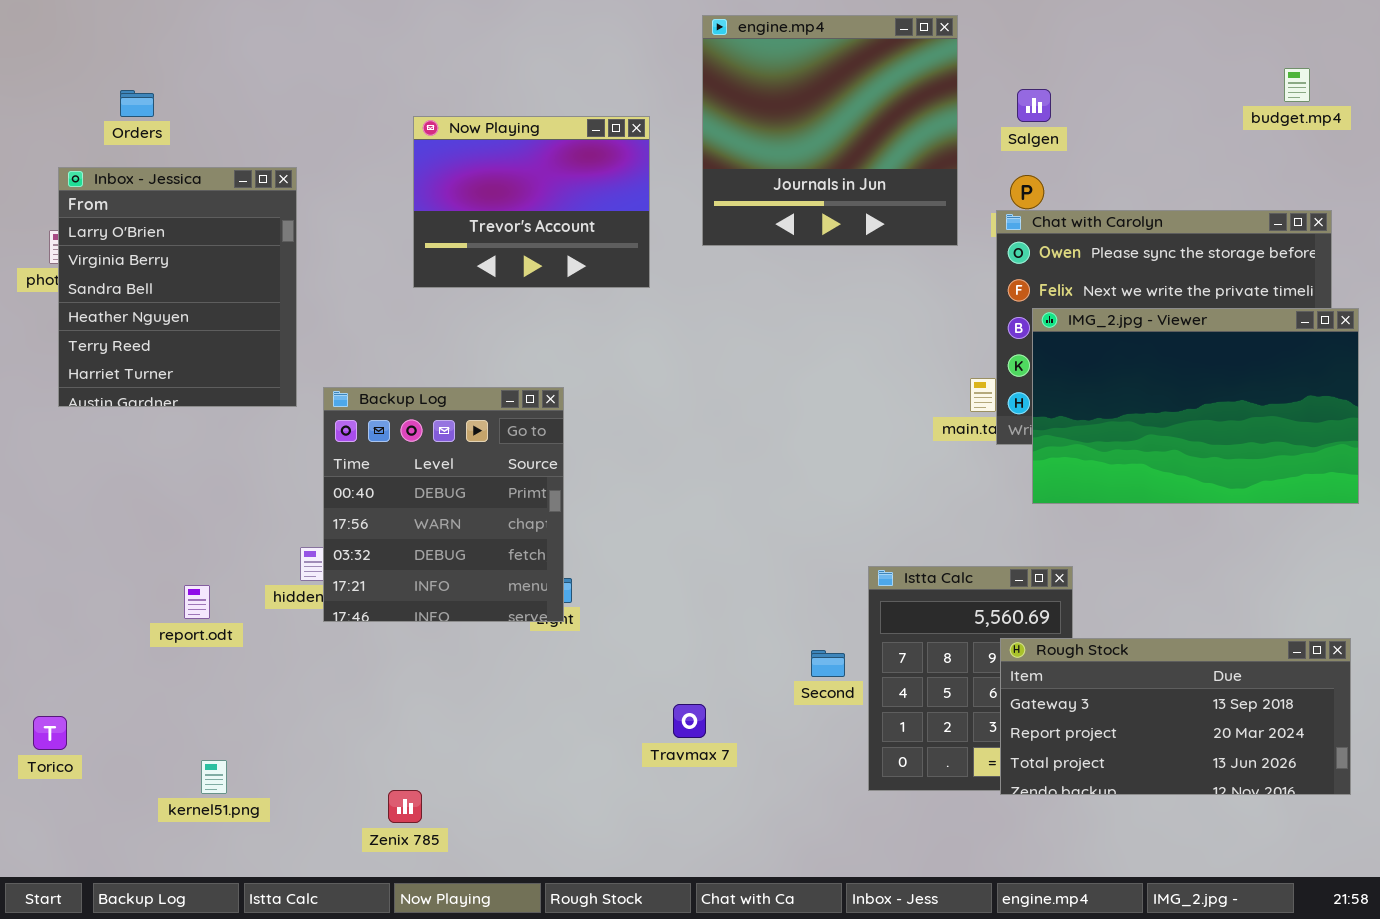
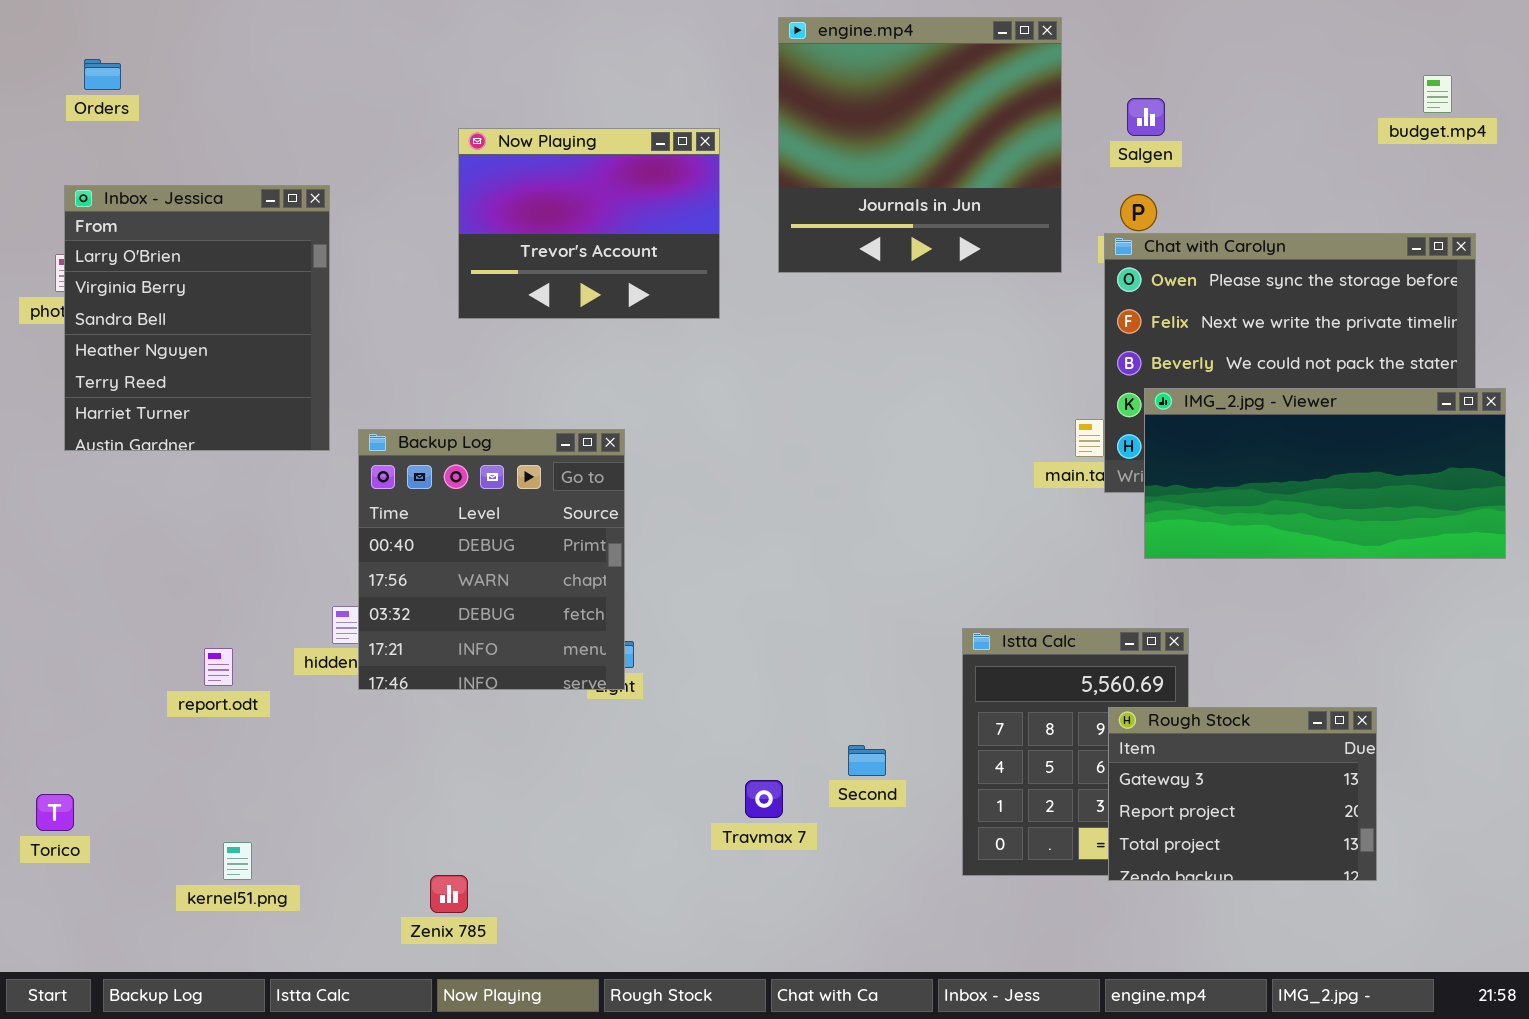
Orders: [120,90,154,117] -> [84,59,121,90], moved
IMG_2.jpg - Viewer: [1032,308,1359,504] -> [1144,388,1506,559], resized
Rough Stock: [1000,638,1351,795] -> [1108,707,1377,881], resized
Second: [811,650,845,677] -> [848,745,886,776], moved

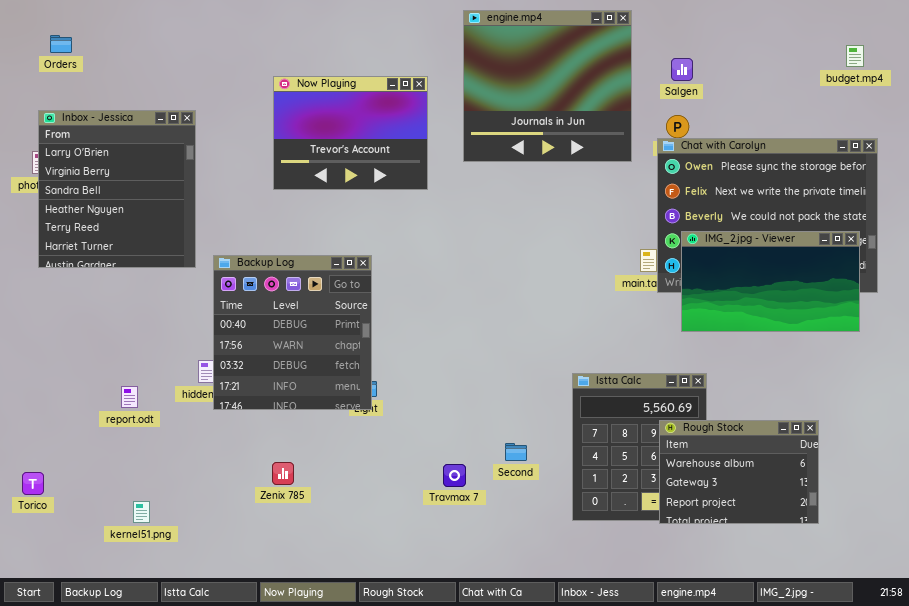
IMG_2.jpg - Viewer: [1144,388,1506,559] -> [681,231,860,332], resized
Rough Stock: [1108,707,1377,881] -> [659,420,819,524], scrolled up 1 row
Zenix 785: [430,875,468,913] -> [272,462,294,485], moved

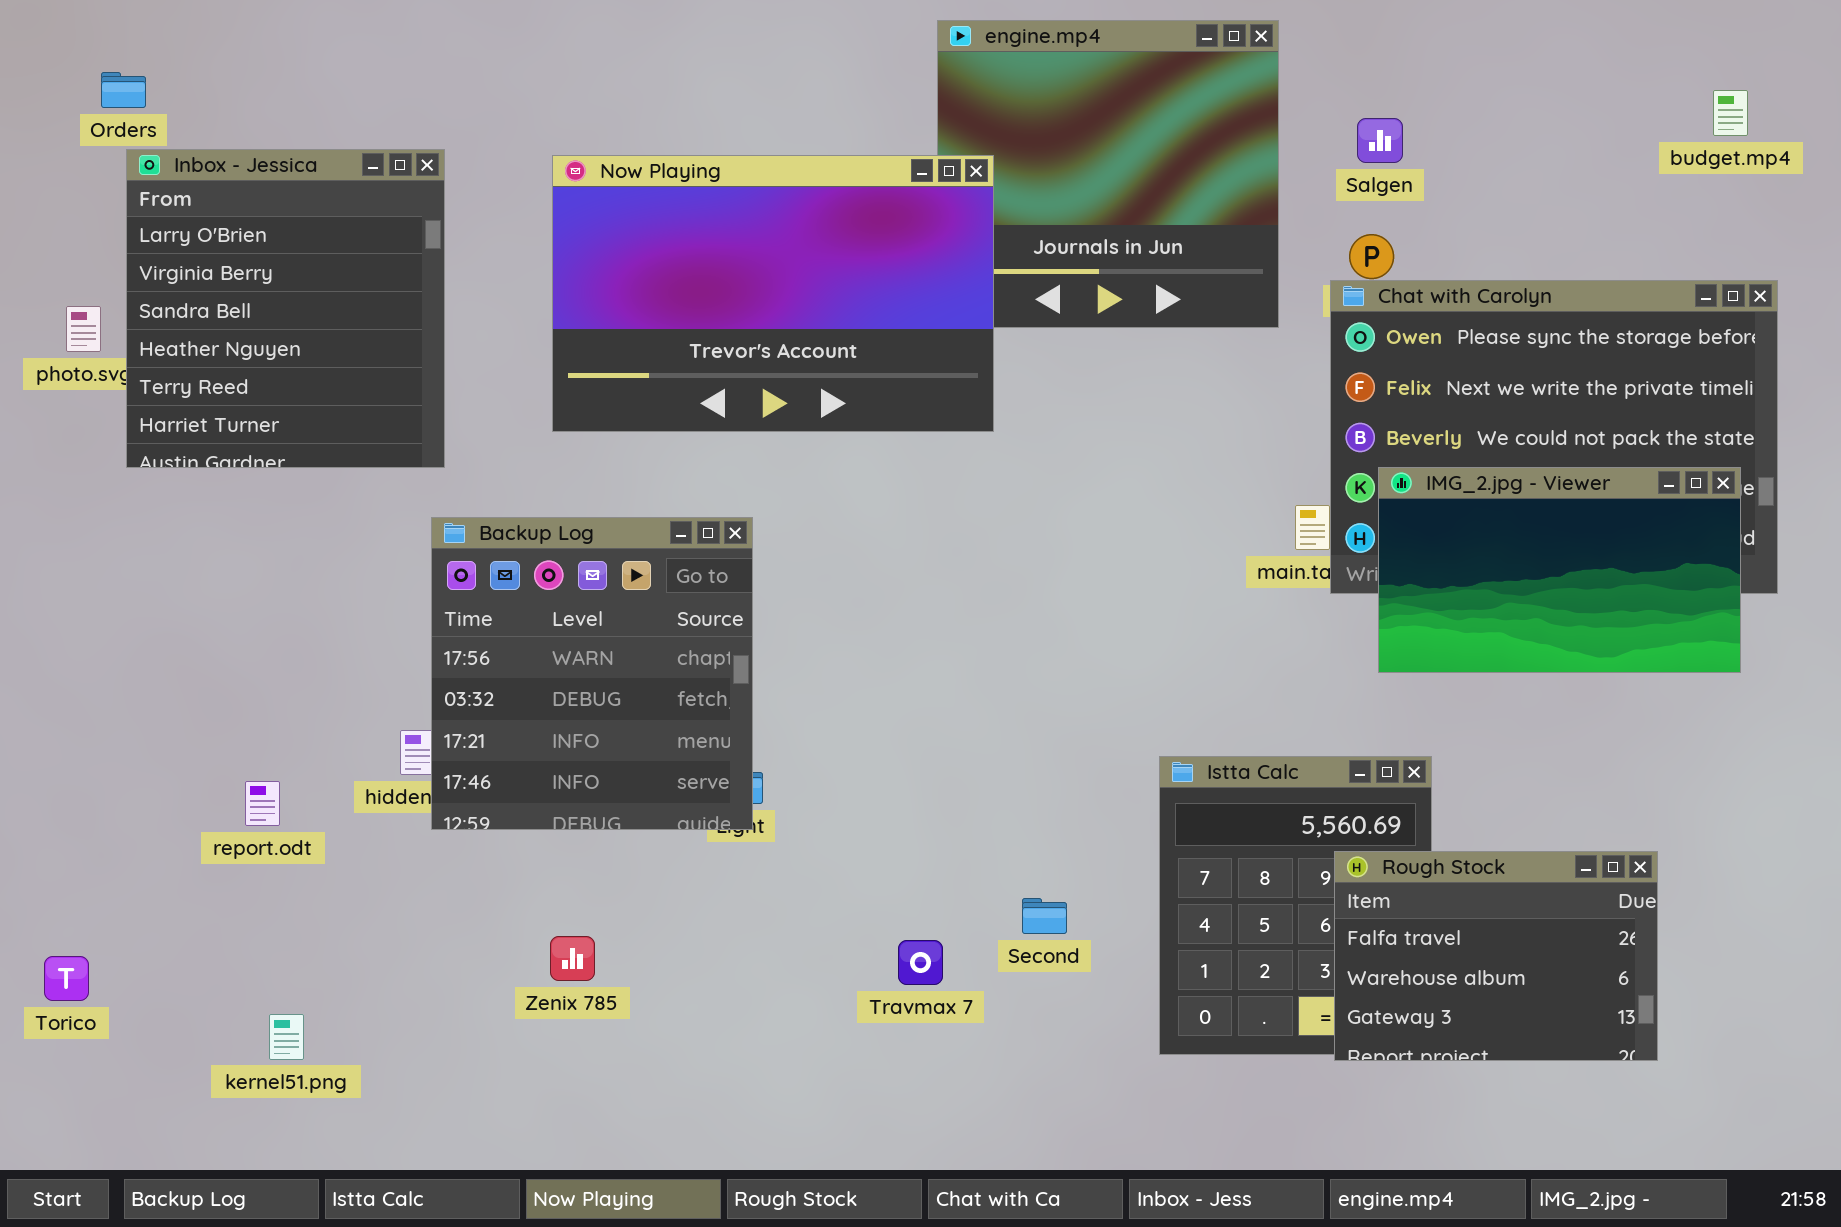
Now Playing: [273,76,428,190] -> [552,155,994,432], resized
Inbox - Jessica: [38,110,196,268] -> [126,149,445,468], moved
Backup Log: [213,255,372,410] -> [431,517,753,830], scrolled down 1 row
Rough Stock: [659,420,819,524] -> [1334,851,1658,1061], scrolled up 1 row

